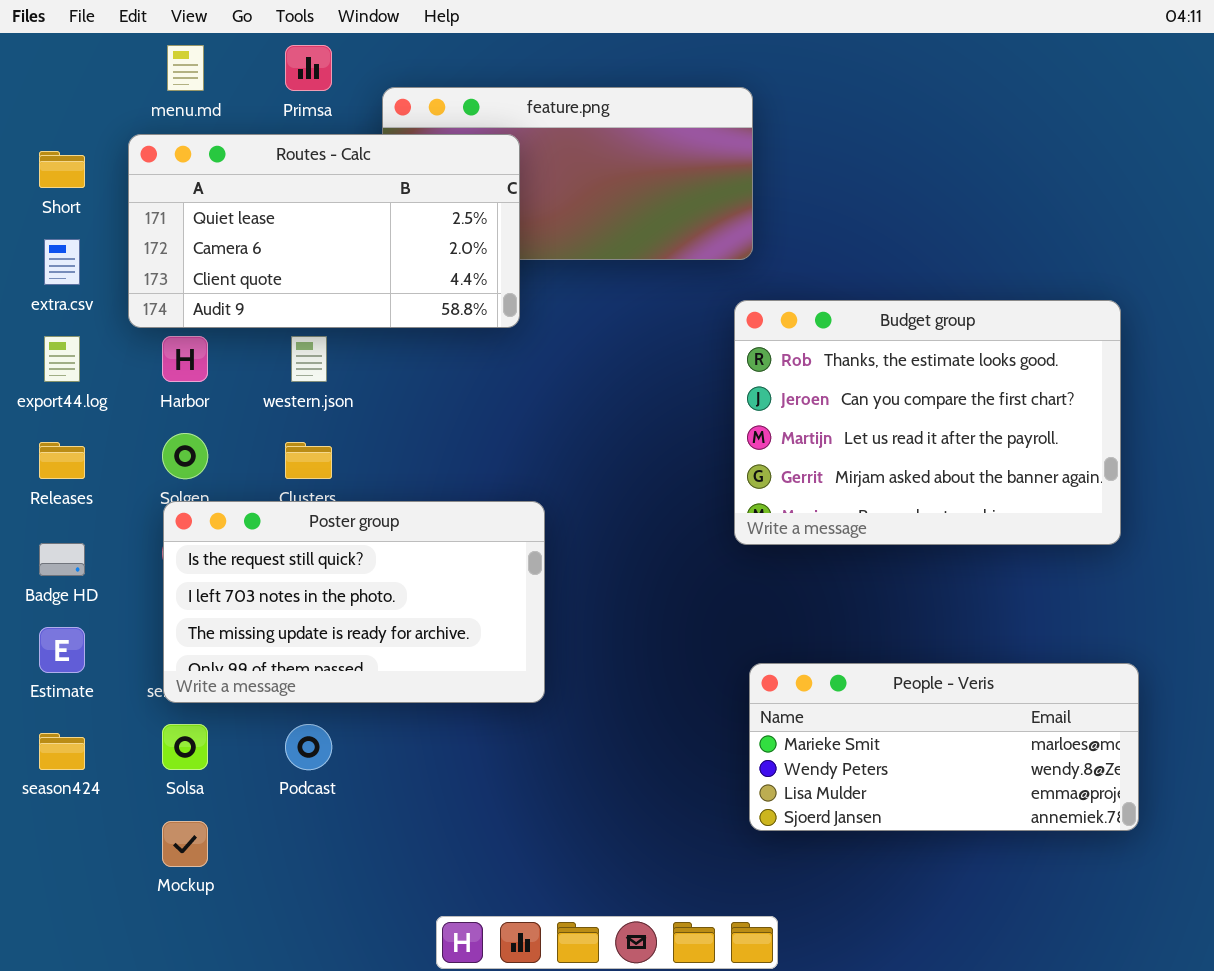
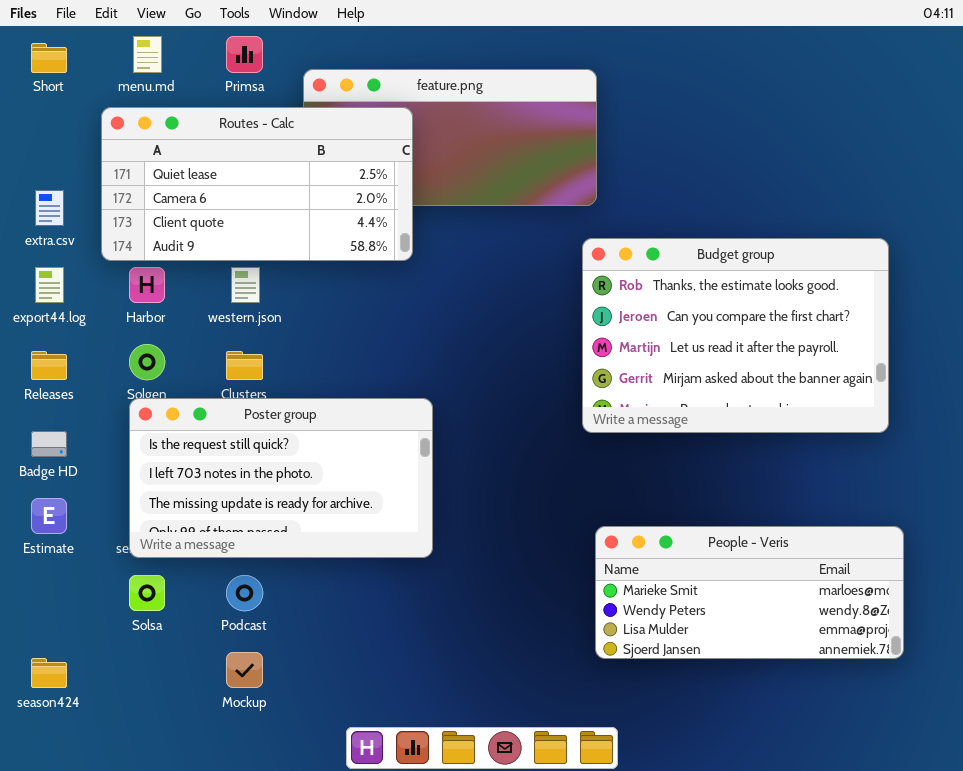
Short: [39,151,85,188] -> [31,43,67,73], moved
season424: [39,733,85,770] -> [31,658,67,688], moved
Mockup: [162,821,208,867] -> [226,652,263,688], moved

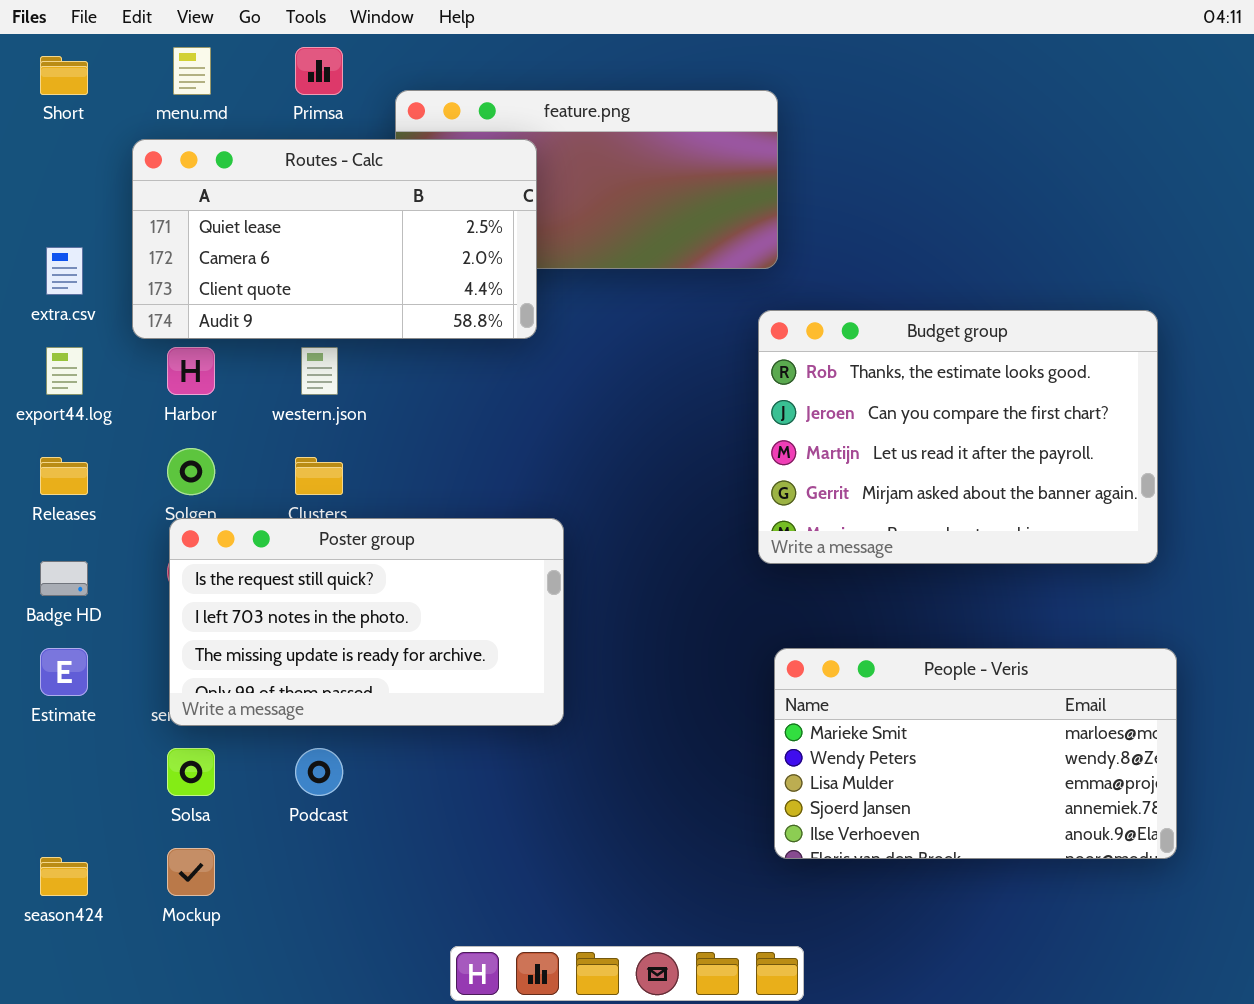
People - Veris: [595,526,904,659] -> [774,648,1177,859], resized
Mockup: [226,652,263,688] -> [167,848,215,896], moved

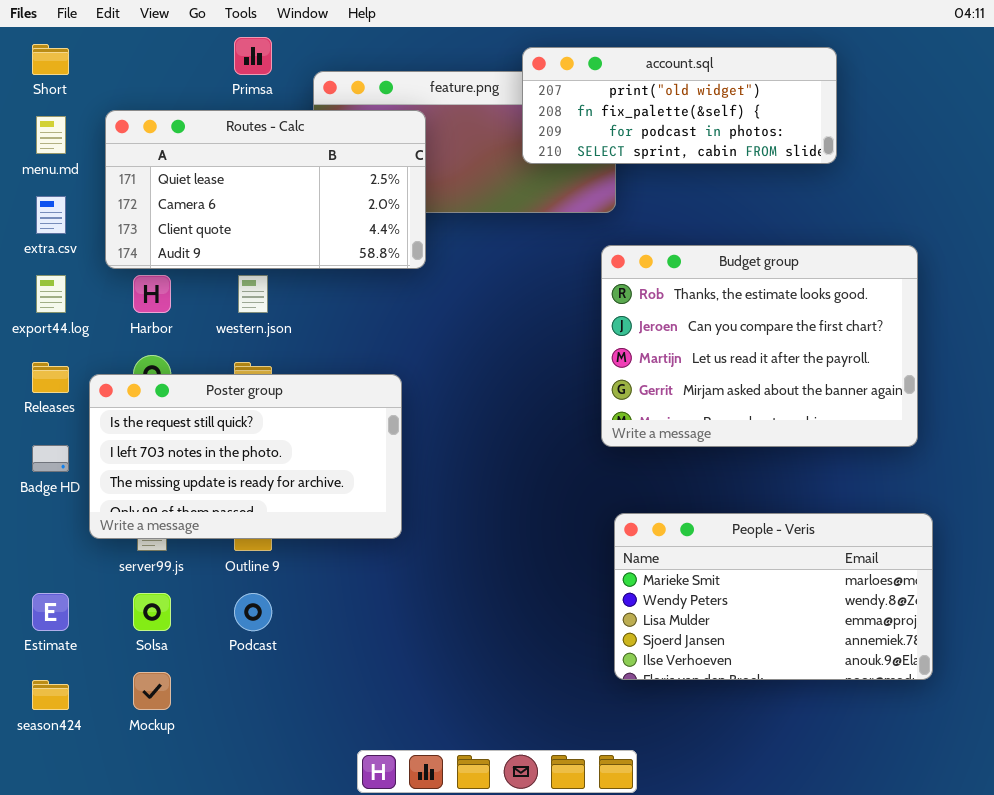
menu.md: [173,47,211,95] -> [36,116,66,154], moved
account.sql: none -> [522,47,837,164], opened
Poster group: [169,518,564,726] -> [89,374,402,539], moved
Estimate: [40,648,88,696] -> [32,593,69,631], moved

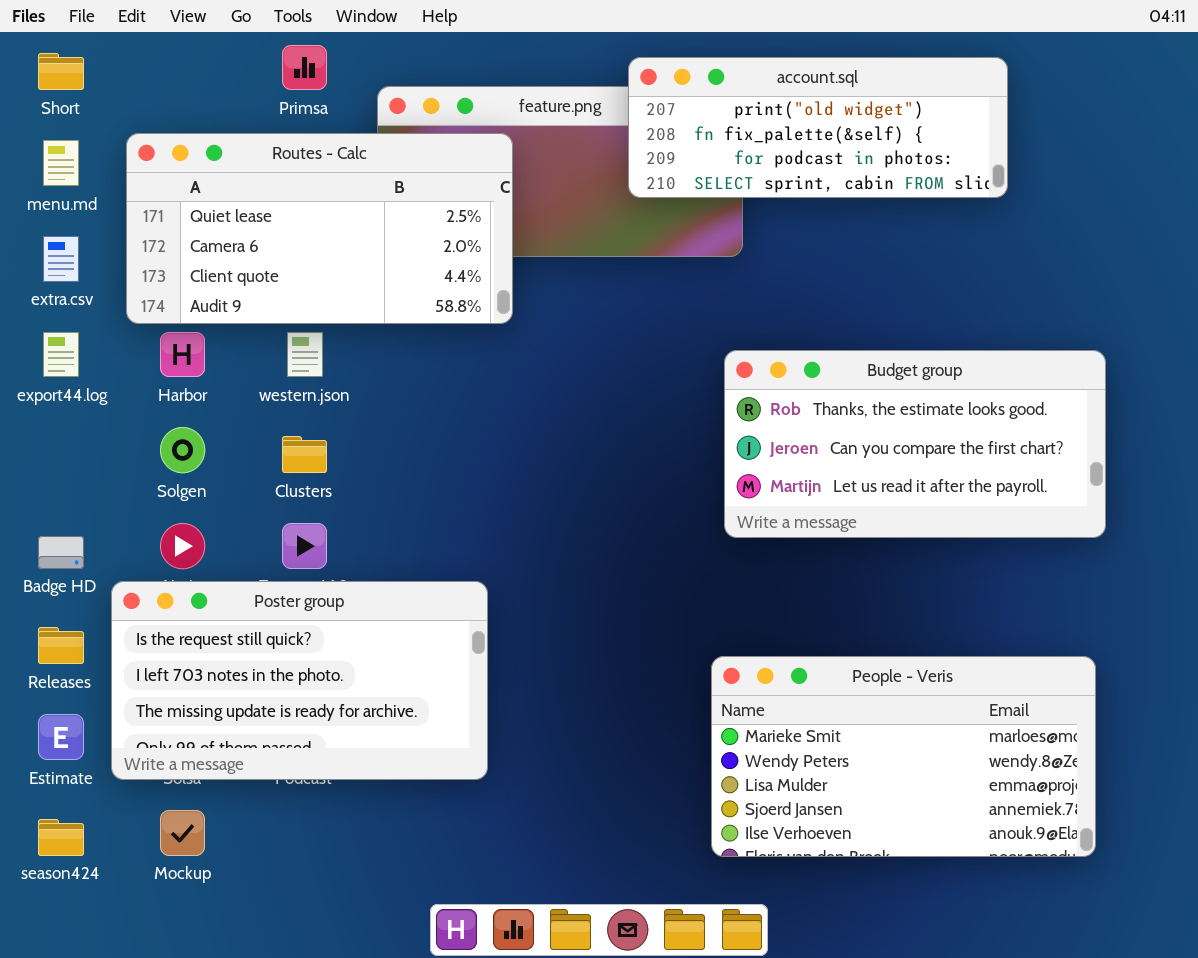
Budget group: [601,245,918,447] -> [724,350,1106,538], resized
Releases: [32,362,69,393] -> [38,627,84,664], moved
Poster group: [89,374,402,539] -> [111,581,488,780], moved
People - Veris: [614,513,933,680] -> [711,656,1096,857], moved

